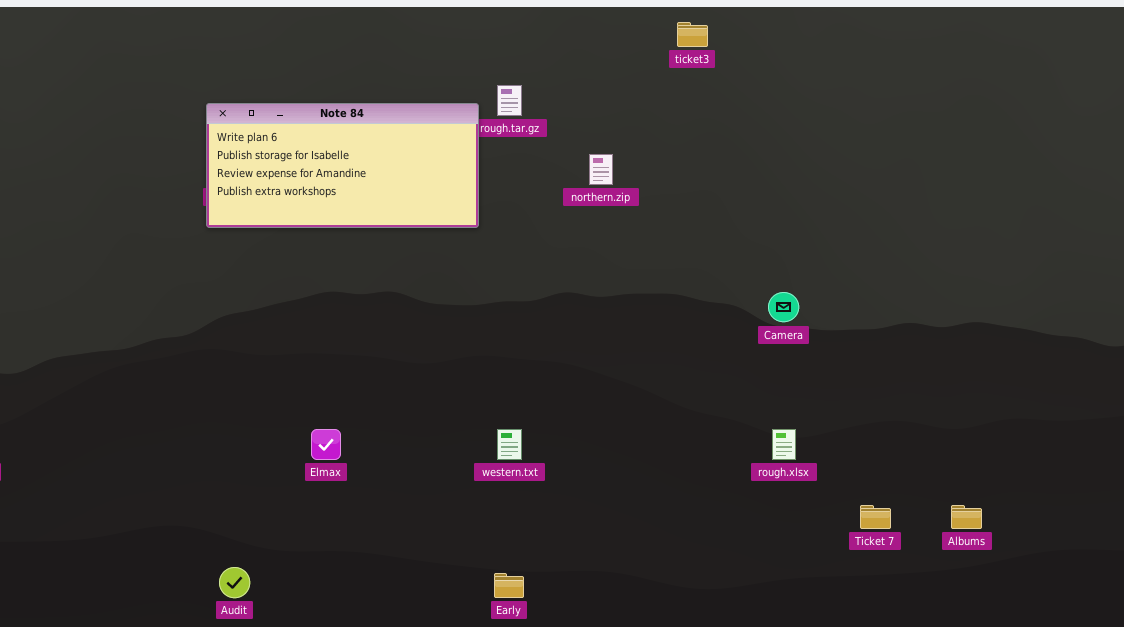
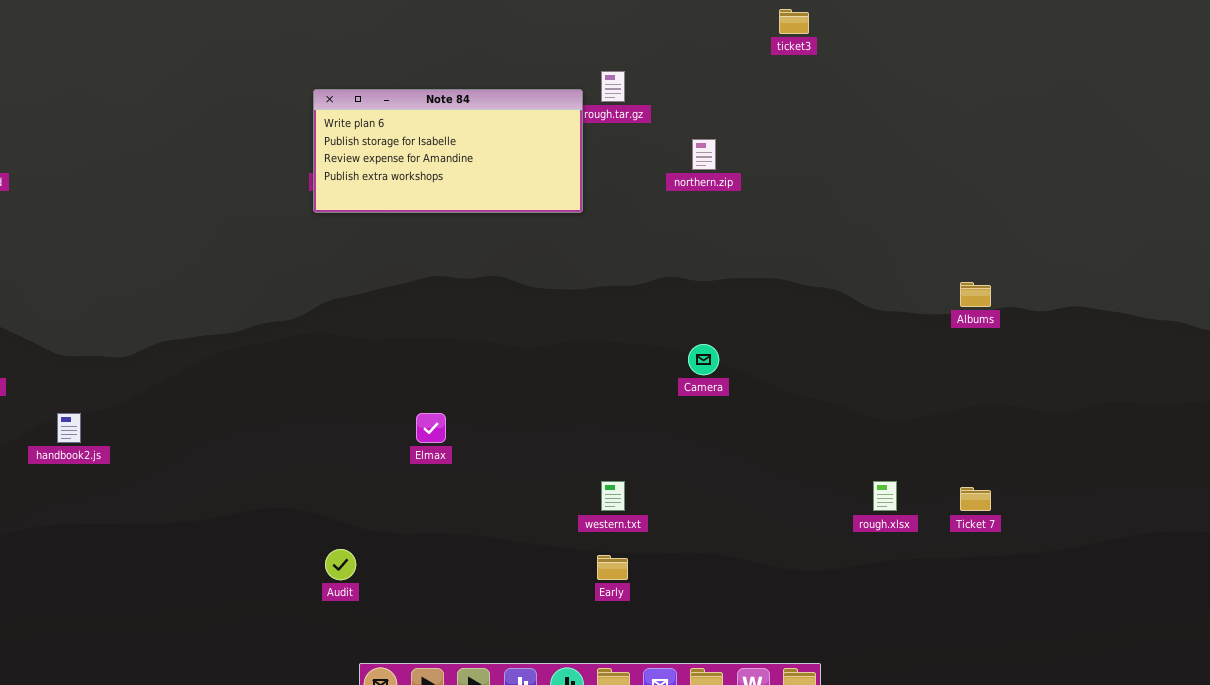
Camera: [768,292,799,322] -> [688,344,719,375], moved
western.txt: [497,429,522,460] -> [601,481,625,511], moved
rough.xlsx: [772,429,796,460] -> [873,481,897,511], moved
Albums: [951,505,982,529] -> [960,282,991,307], moved

